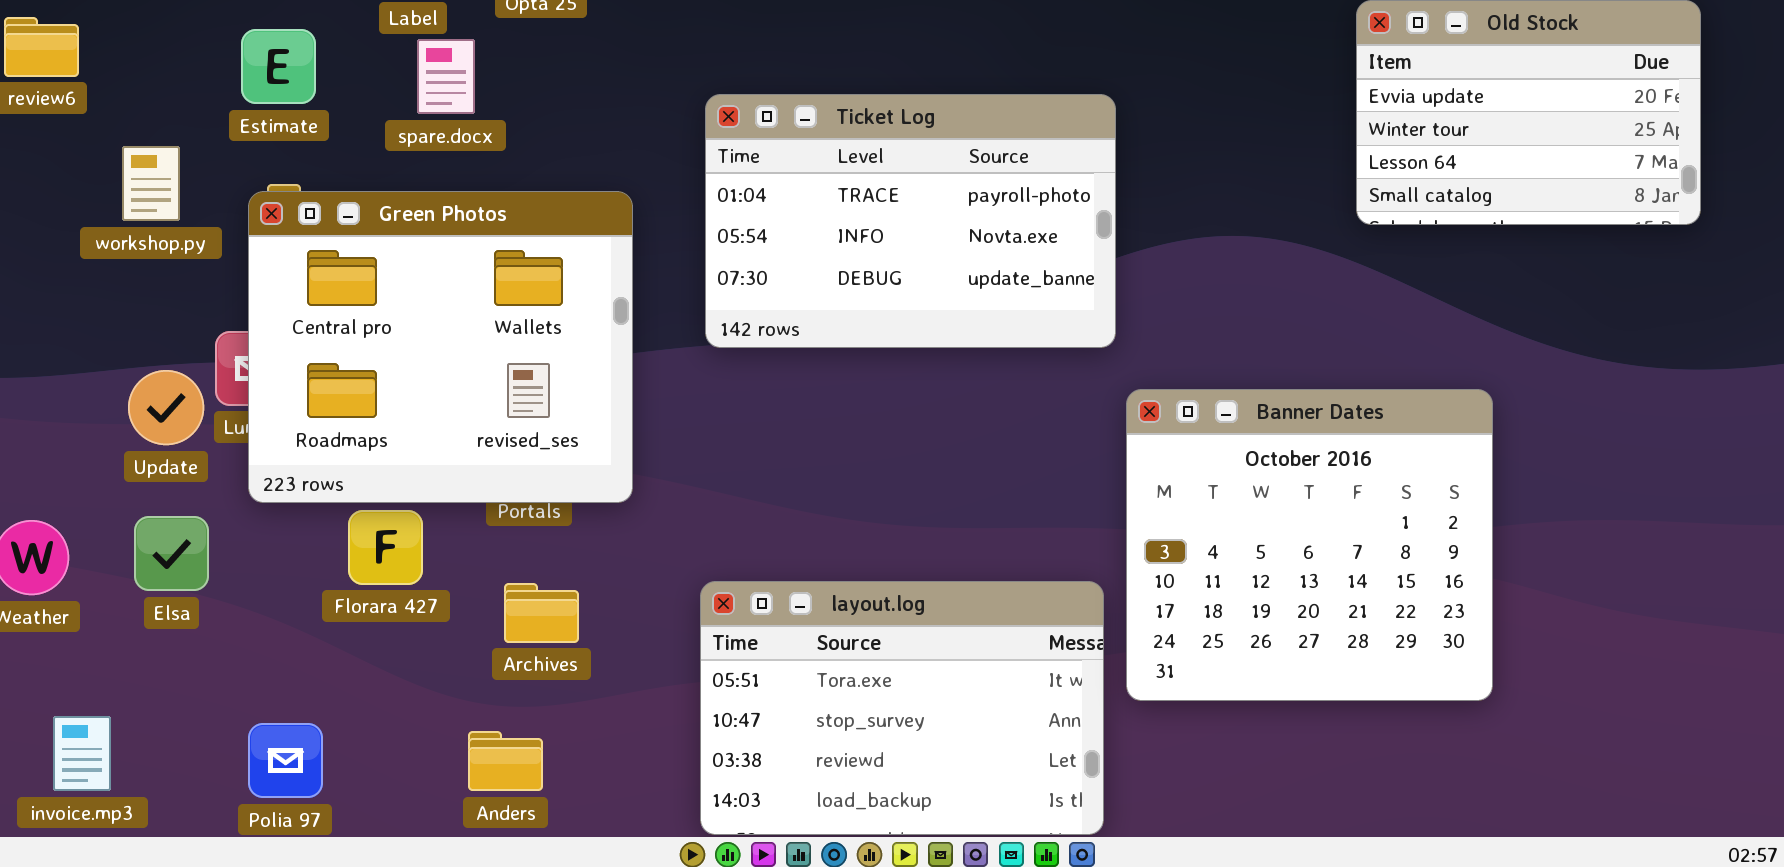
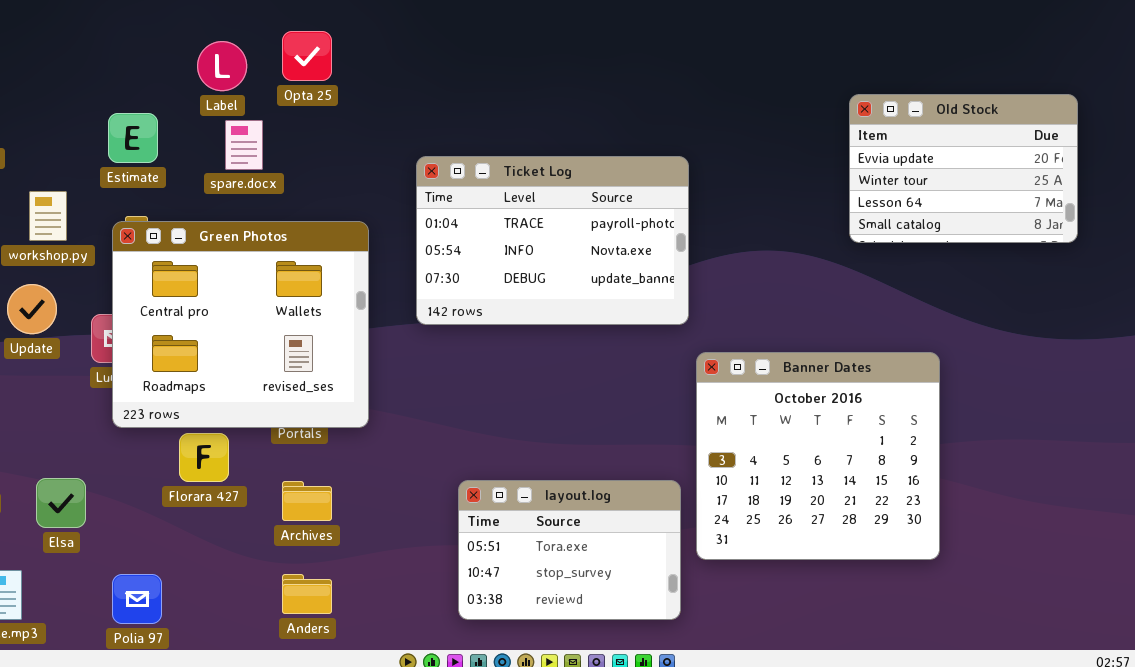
Update: [128,370,204,445] -> [7,284,57,334], moved
Elsa: [134,516,209,591] -> [36,478,86,528], moved
layout.log: [700,581,1104,835] -> [458,480,681,620], resized
Anders: [468,731,543,791] -> [282,574,332,614], moved

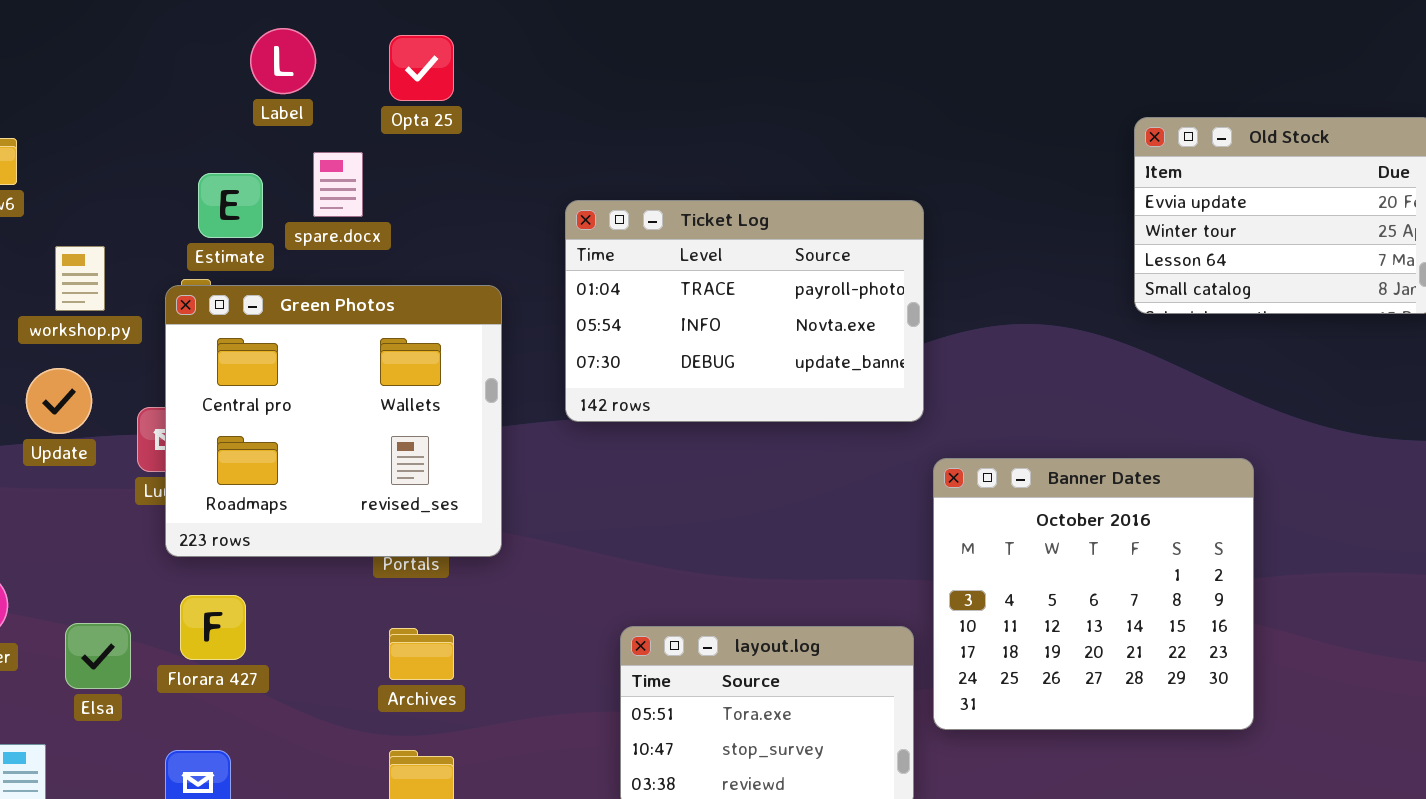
Label: [197,41,247,91] -> [250,28,316,94], moved
Estimate: [108,113,158,163] -> [198,173,263,238], moved
Florara 427: [179,433,229,482] -> [180,595,246,660], moved

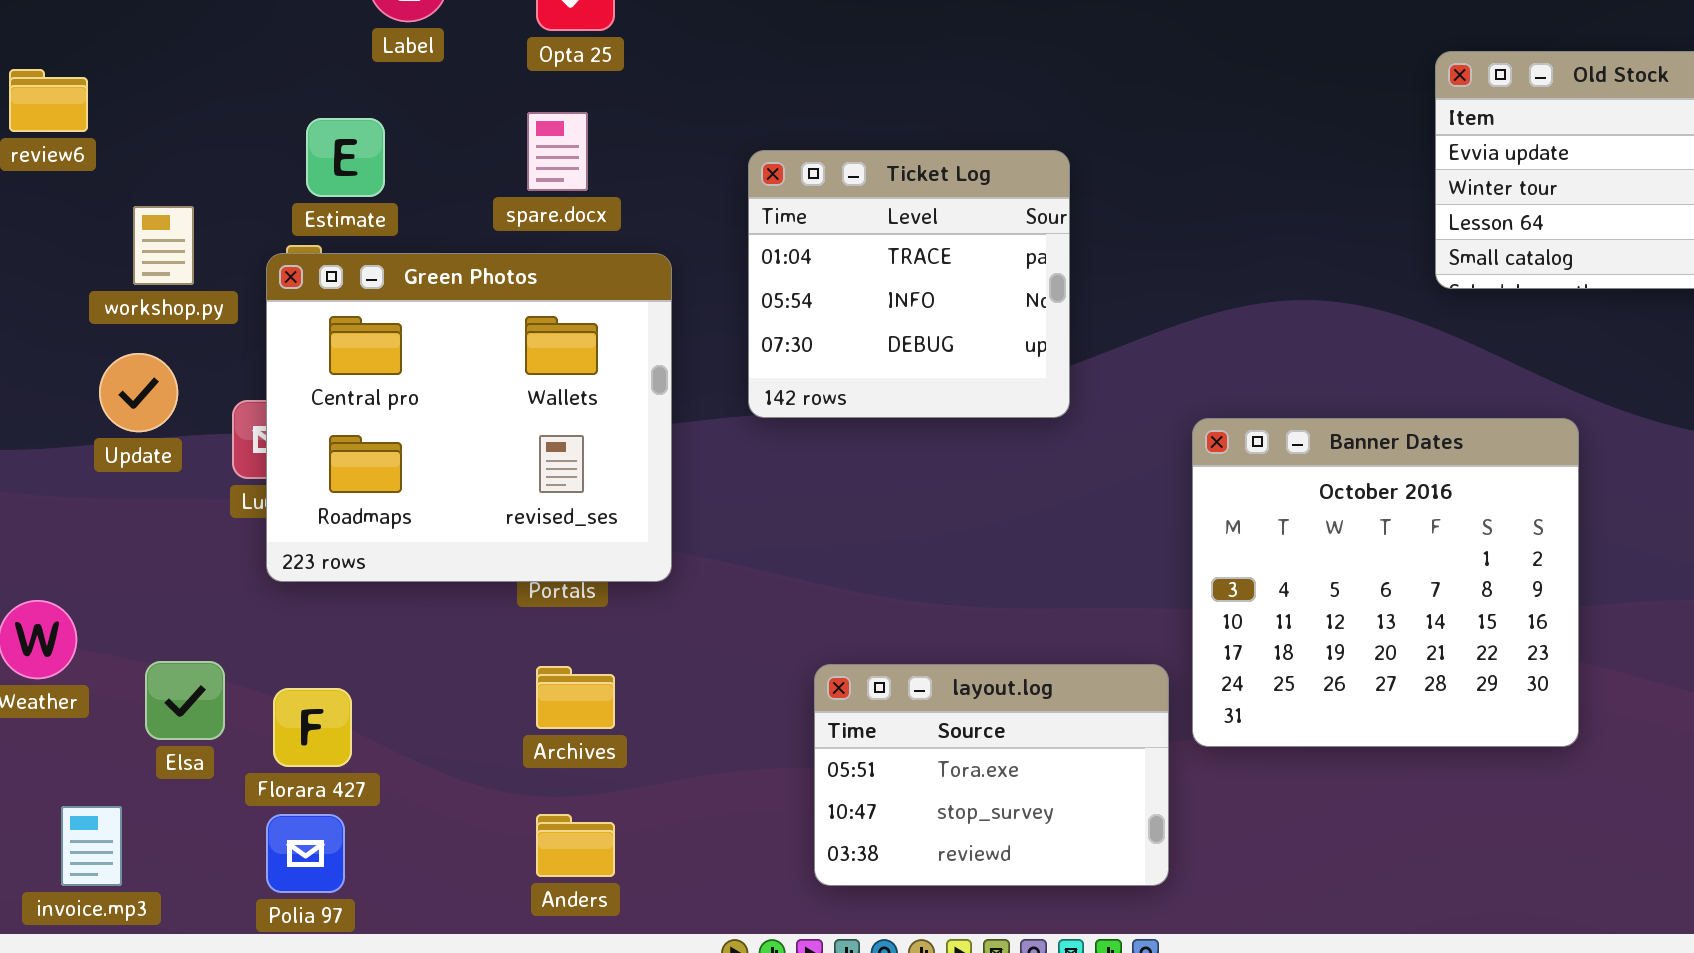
spare.docx: [313,152,363,217] -> [527,112,588,191], moved
Ticket Log: [565,200,924,422] -> [748,150,1070,418], resized
Banner Dates: [933,458,1254,730] -> [1192,418,1579,747], moved
Florara 427: [180,595,246,660] -> [273,688,352,767], moved

